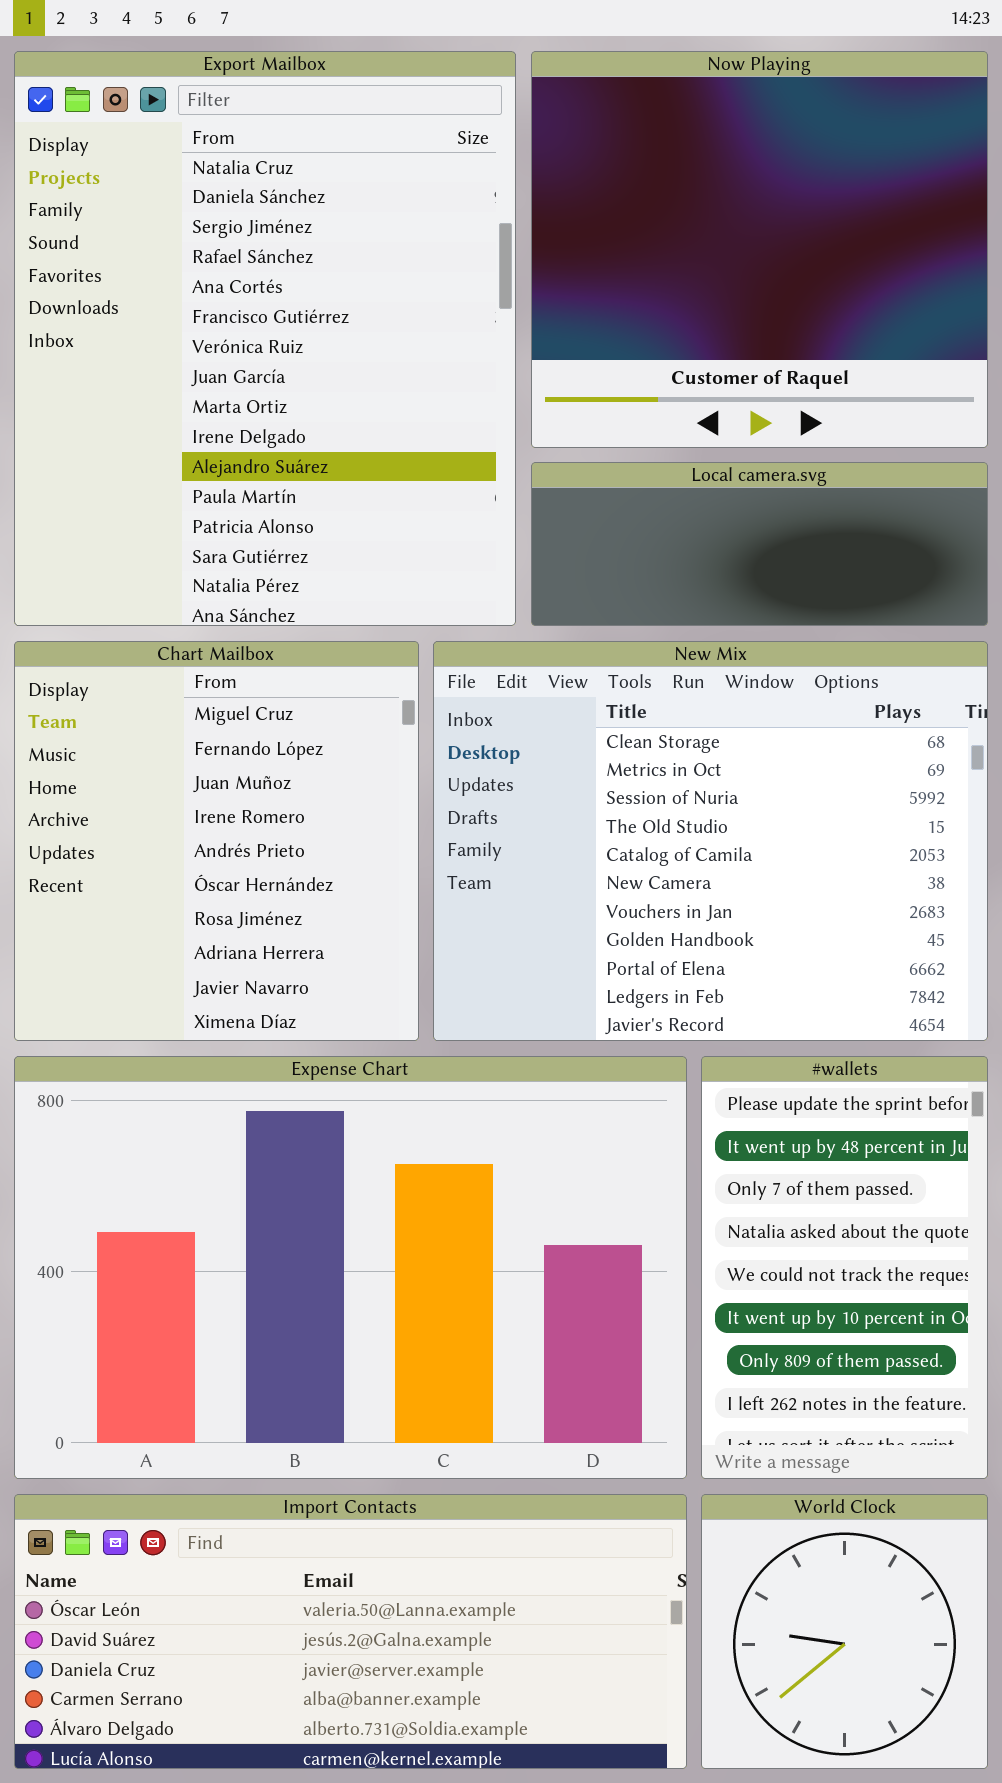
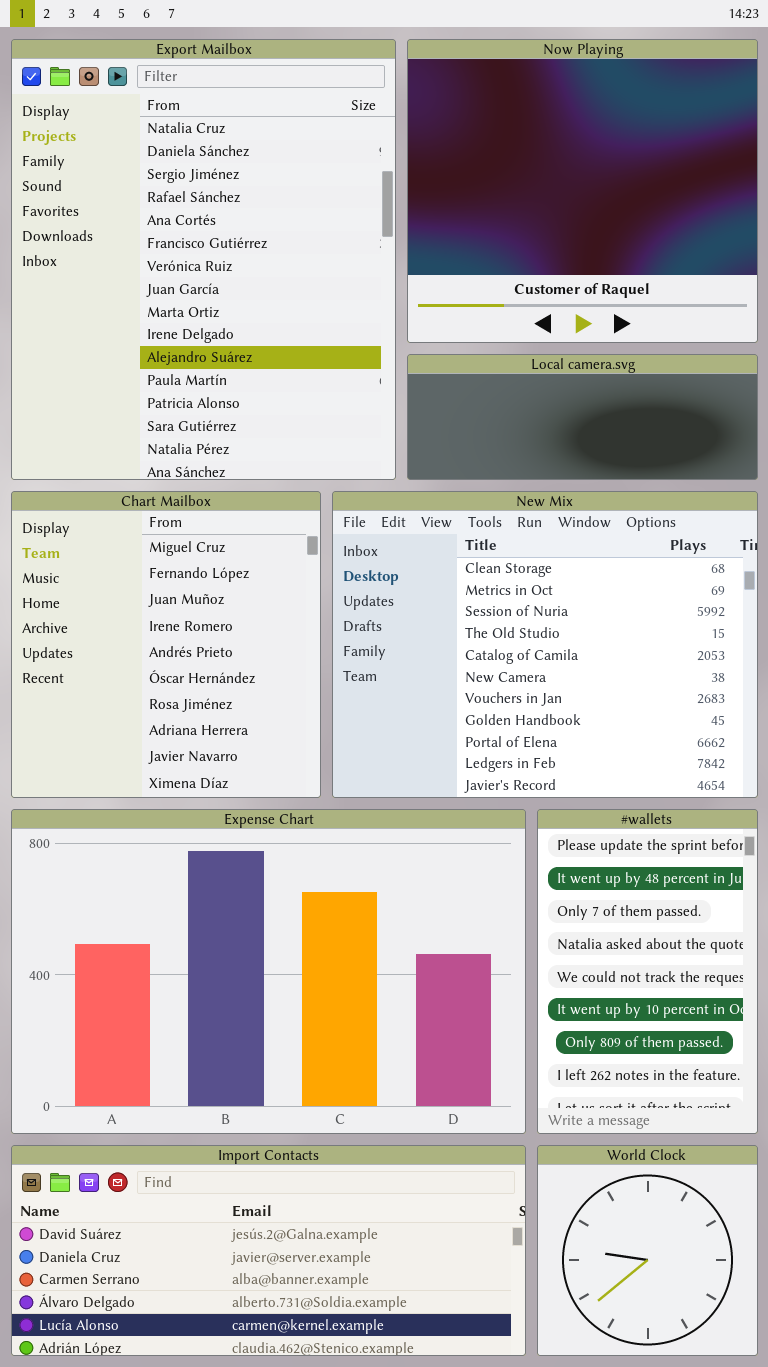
Import Contacts: [14,1494,687,1769] -> [11,1145,526,1356], scrolled down 1 row

